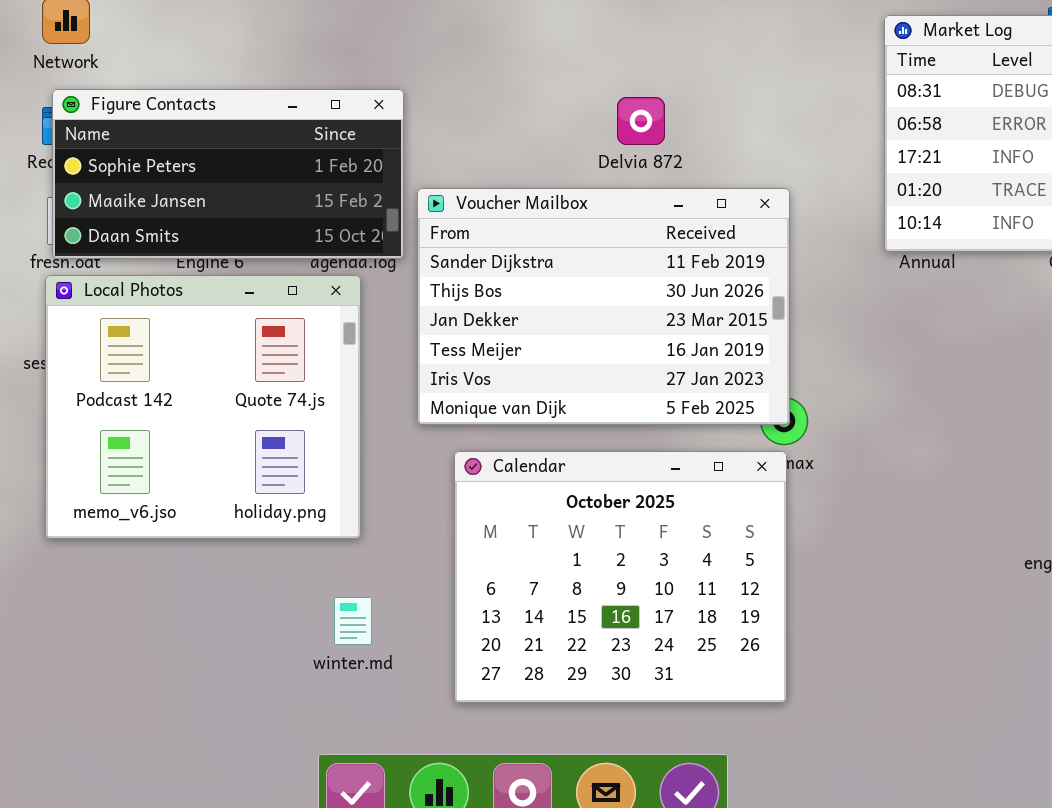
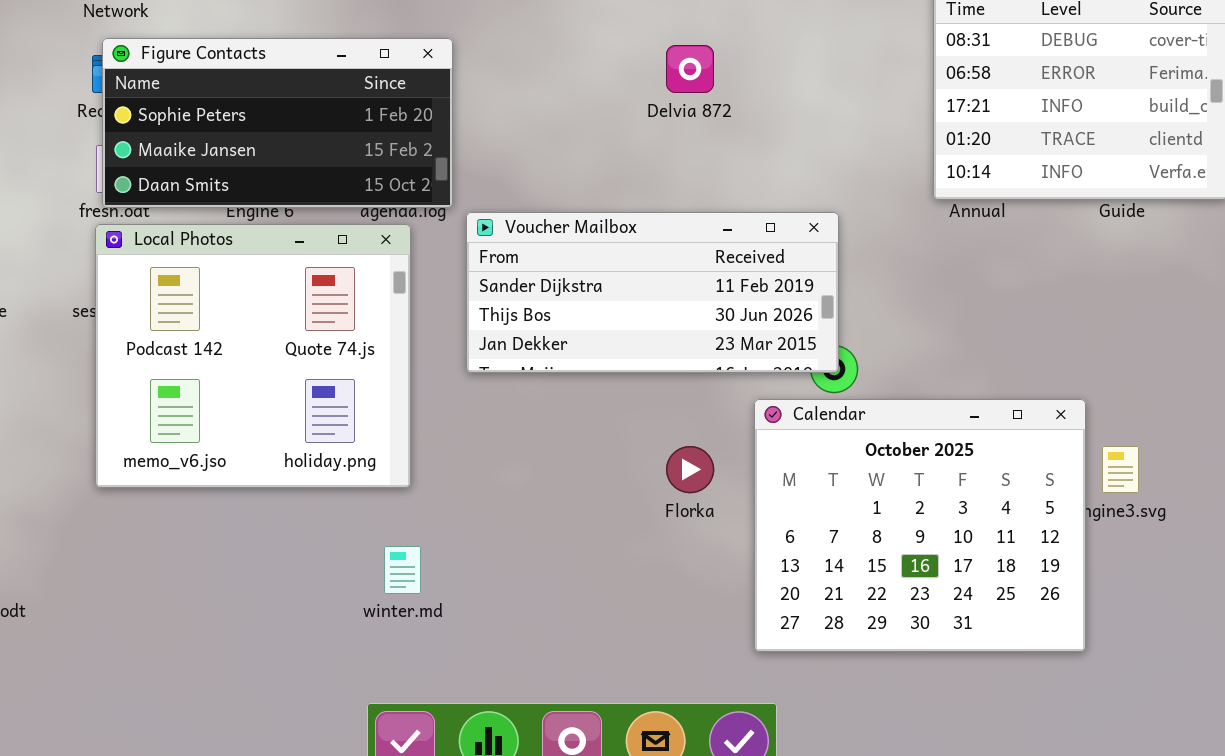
Voucher Mailbox: [417,188,790,425] -> [466,212,839,373], resized
Calendar: [454,451,787,703] -> [754,399,1086,652], moved

